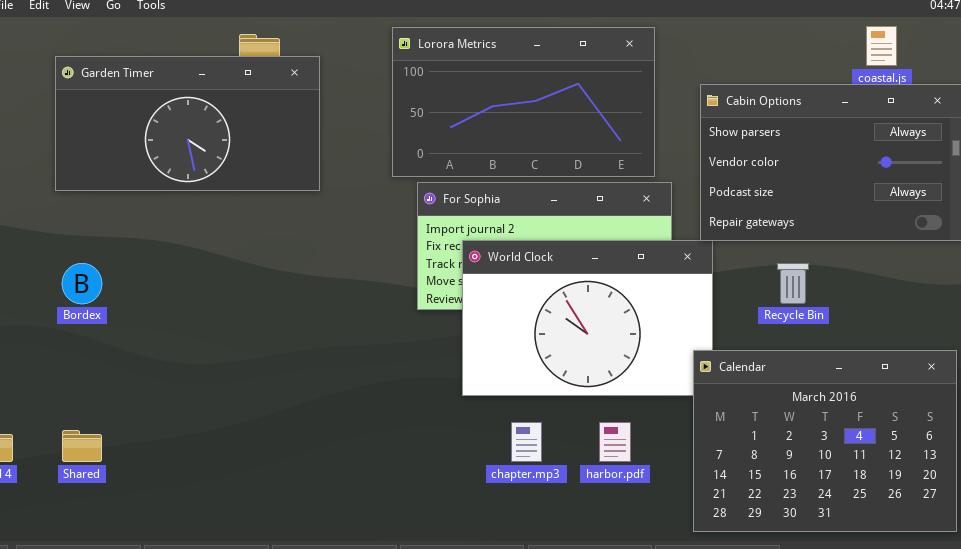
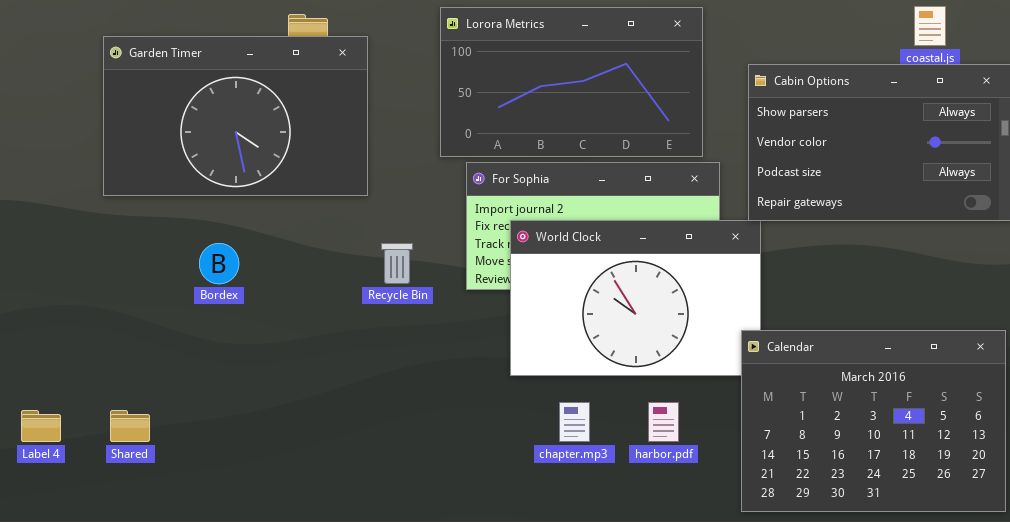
Garden Timer: [55,56,320,191] -> [103,36,368,196], resized
Bordex: [62,263,102,304] -> [199,243,239,284], moved
Recycle Bin: [777,263,809,304] -> [381,243,413,284], moved

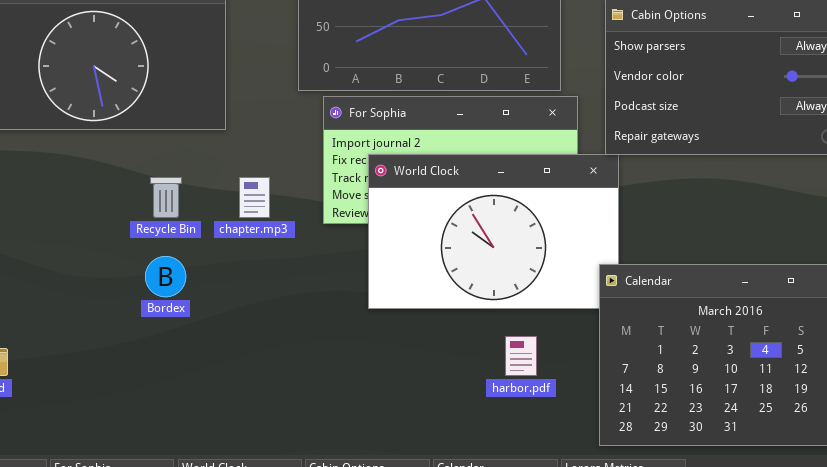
Bordex: [199,243,239,284] -> [145,256,186,297], moved
Recycle Bin: [381,243,413,284] -> [150,177,182,218], moved
chapter.mp3: [559,402,590,442] -> [239,177,270,218], moved

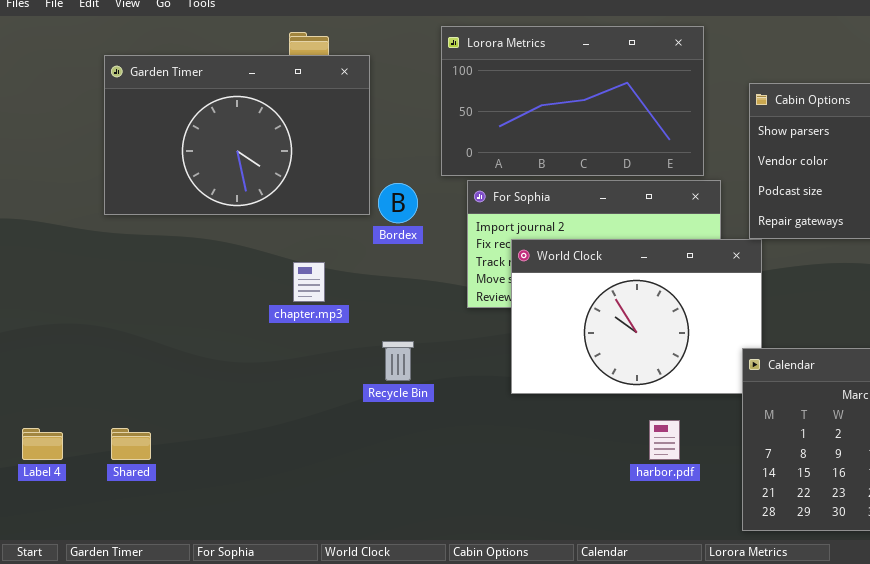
Recycle Bin: [150,177,182,218] -> [382,341,414,381], moved
chapter.mp3: [239,177,270,218] -> [293,262,325,302], moved
Bordex: [145,256,186,297] -> [378,183,418,223], moved

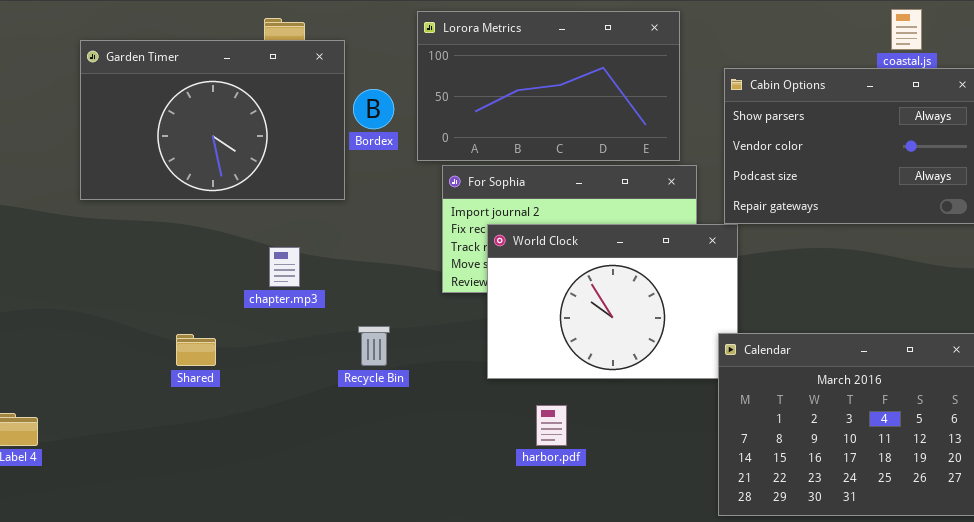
Bordex: [378,183,418,223] -> [353,89,394,129], moved
harbor.pdf: [649,420,680,460] -> [536,405,567,446], moved
Shared: [111,428,151,460] -> [176,334,216,366], moved

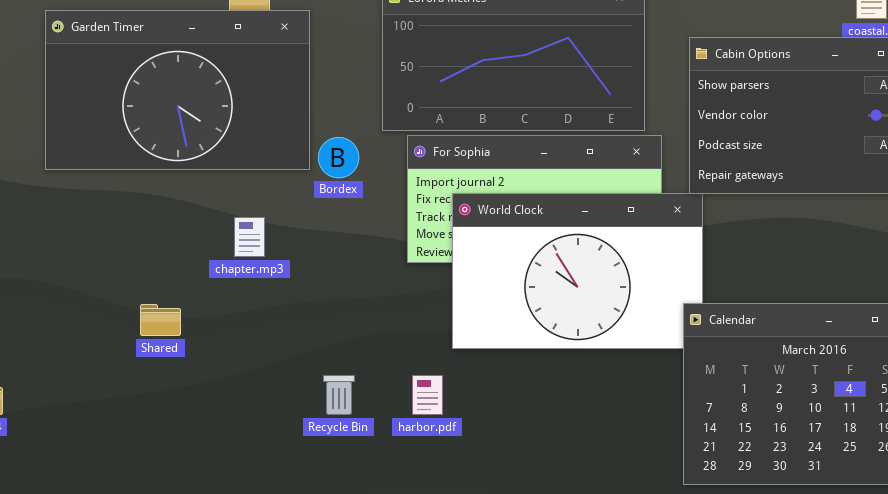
Bordex: [353,89,394,129] -> [318,137,359,178], moved
Recycle Bin: [358,326,390,366] -> [323,375,355,415], moved
harbor.pdf: [536,405,567,446] -> [412,375,443,415], moved

